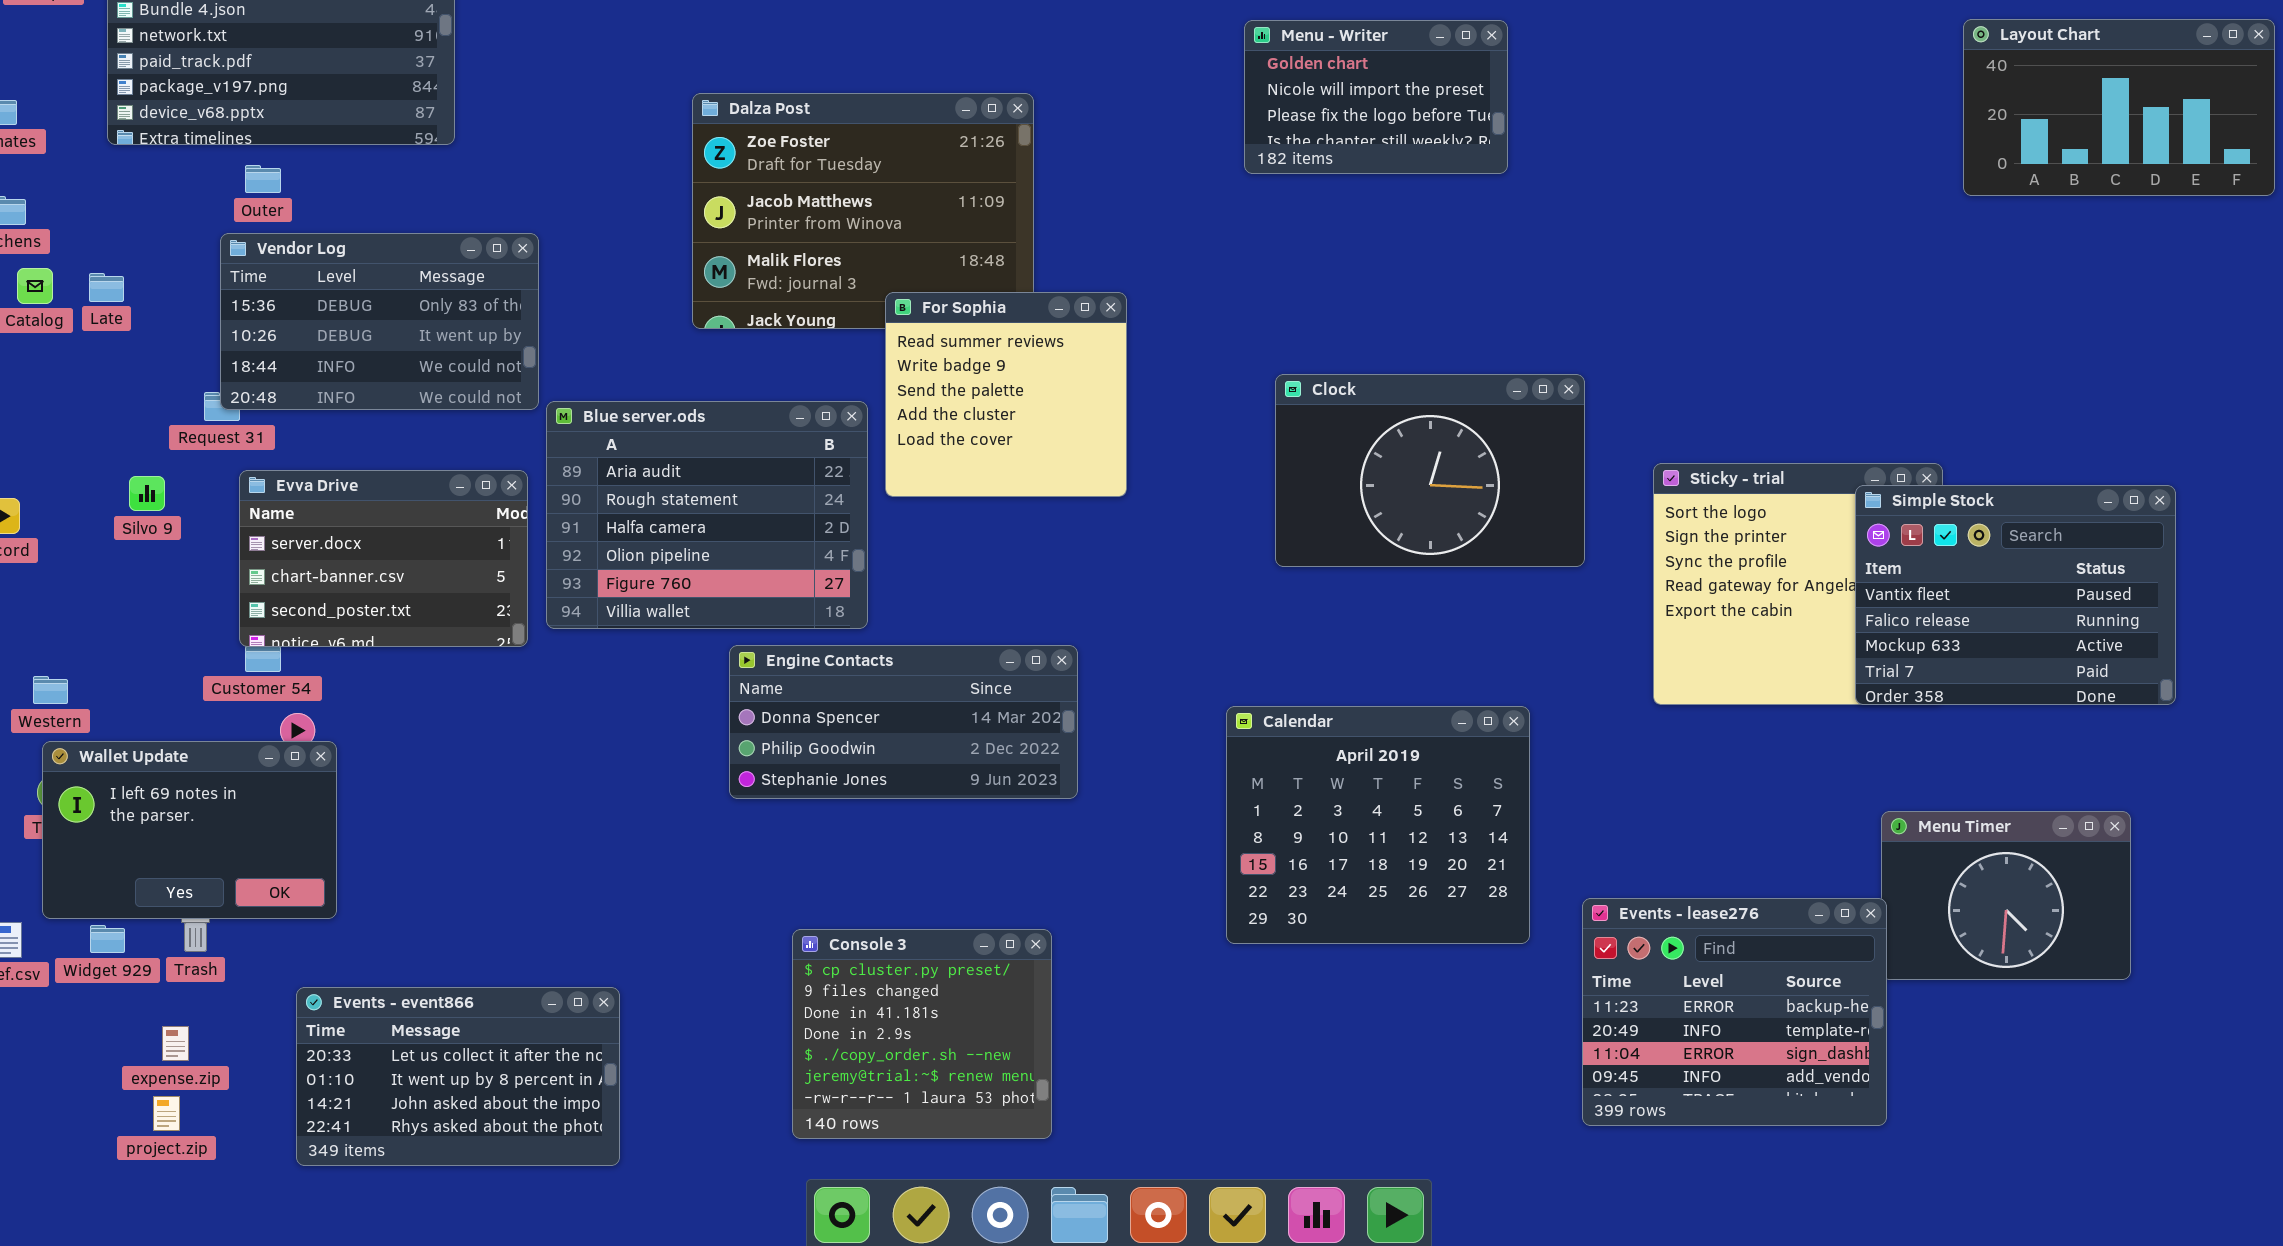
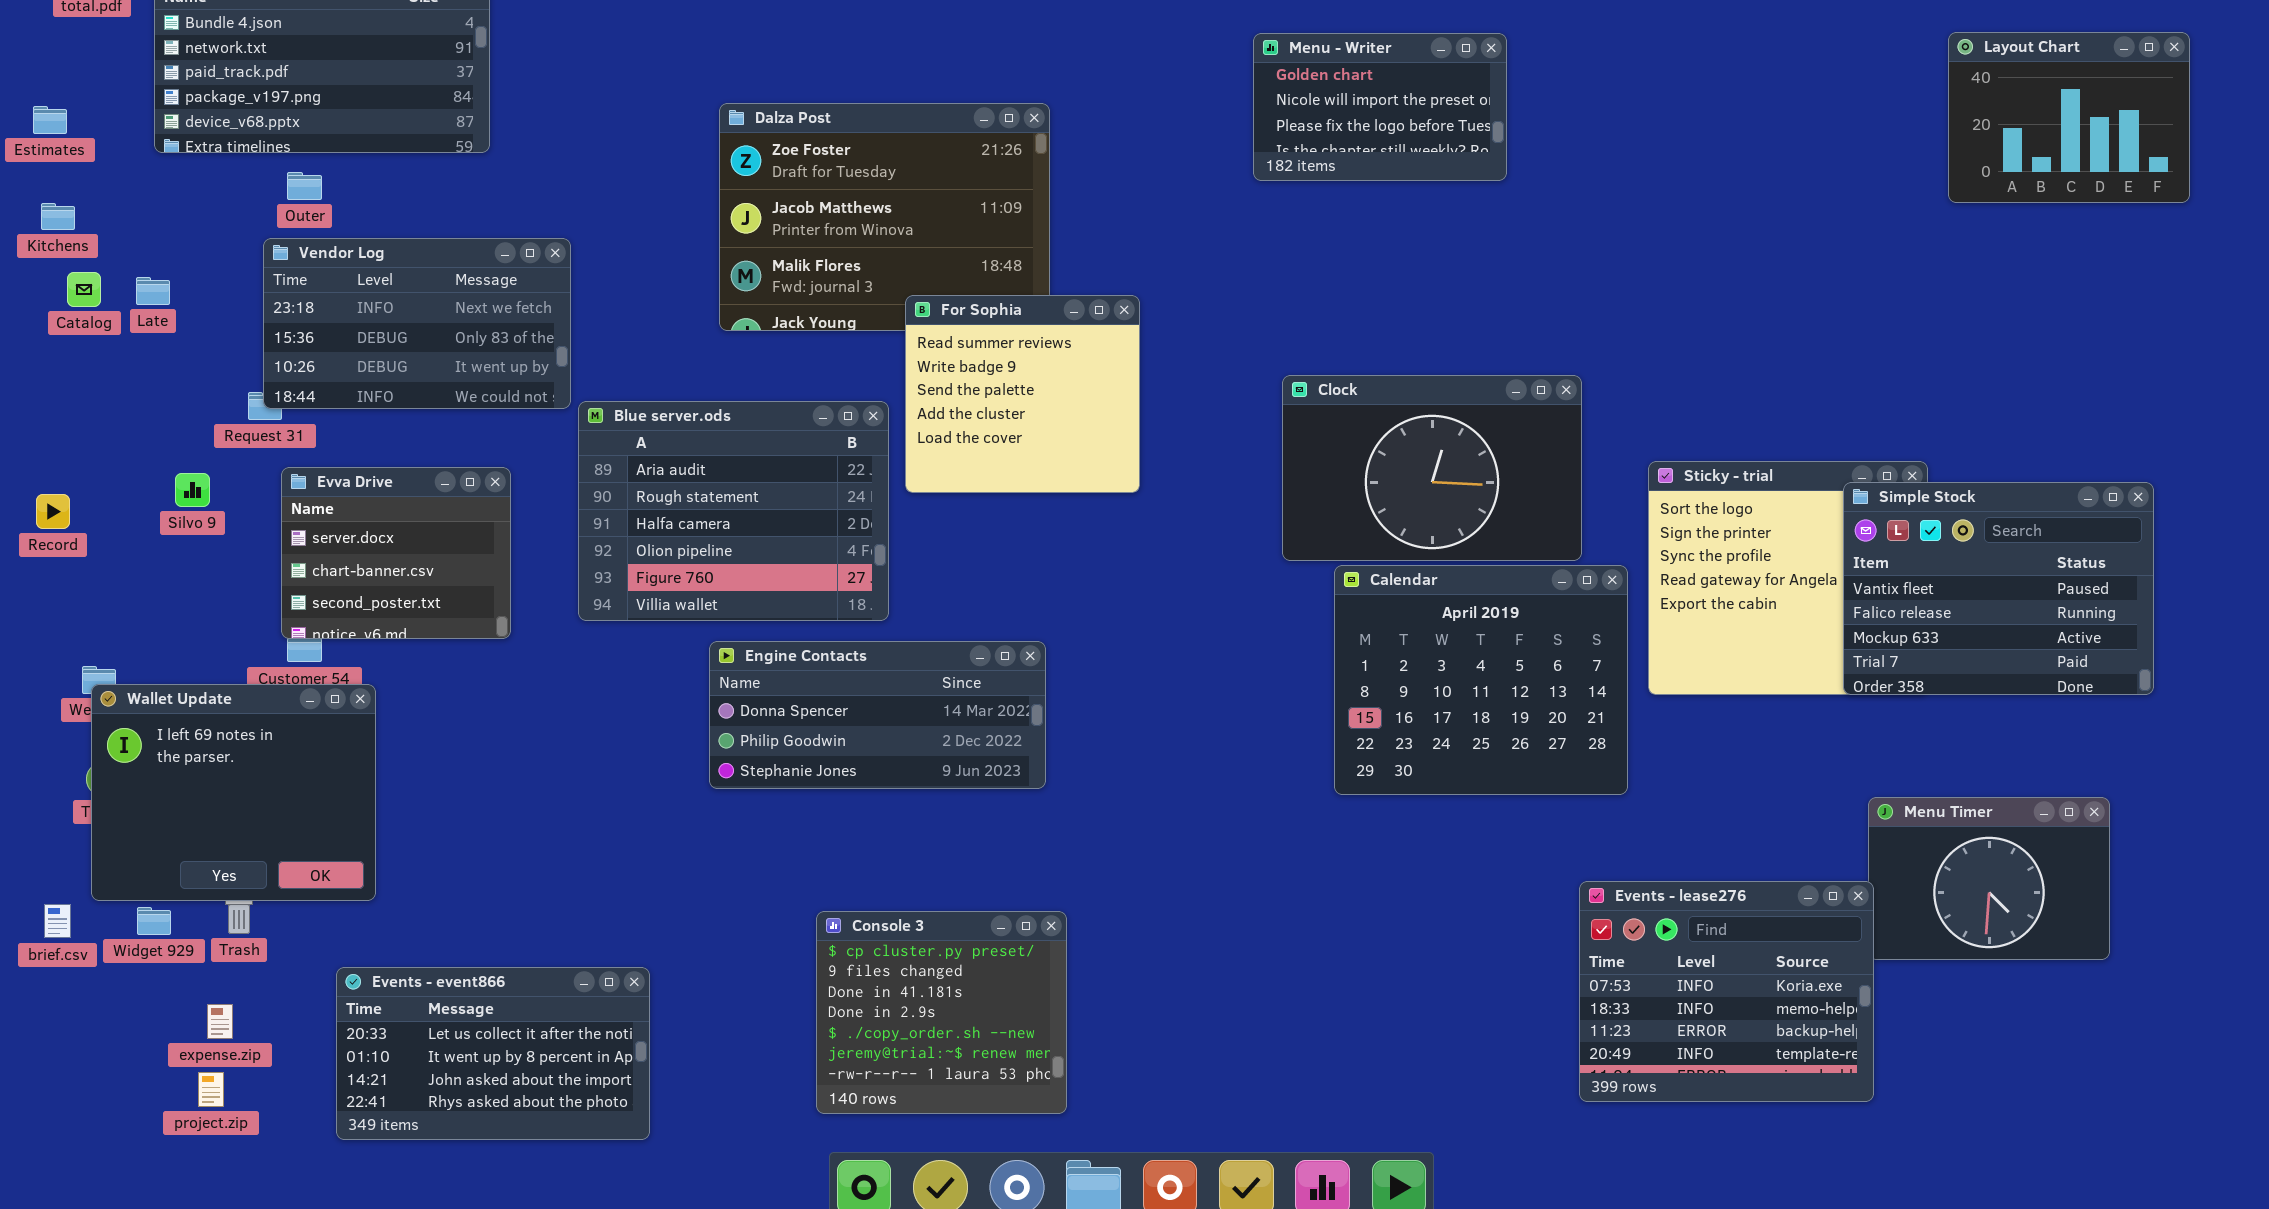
Layout Chart: [1963,19,2275,196] -> [1948,32,2190,203], resized
Vendor Log: [220,233,539,410] -> [263,238,571,409], scrolled up 1 row
Evva Drive: [239,470,528,647] -> [281,467,511,639], resized
Engine Contacts: [729,645,1078,799] -> [709,641,1046,789], moved
Calendar: [1226,706,1530,944] -> [1334,565,1628,795], moved
Wallet Update: [42,741,337,919] -> [91,684,376,901], resized
Events - lease276: [1582,898,1887,1126] -> [1579,881,1874,1102], scrolled up 2 rows

